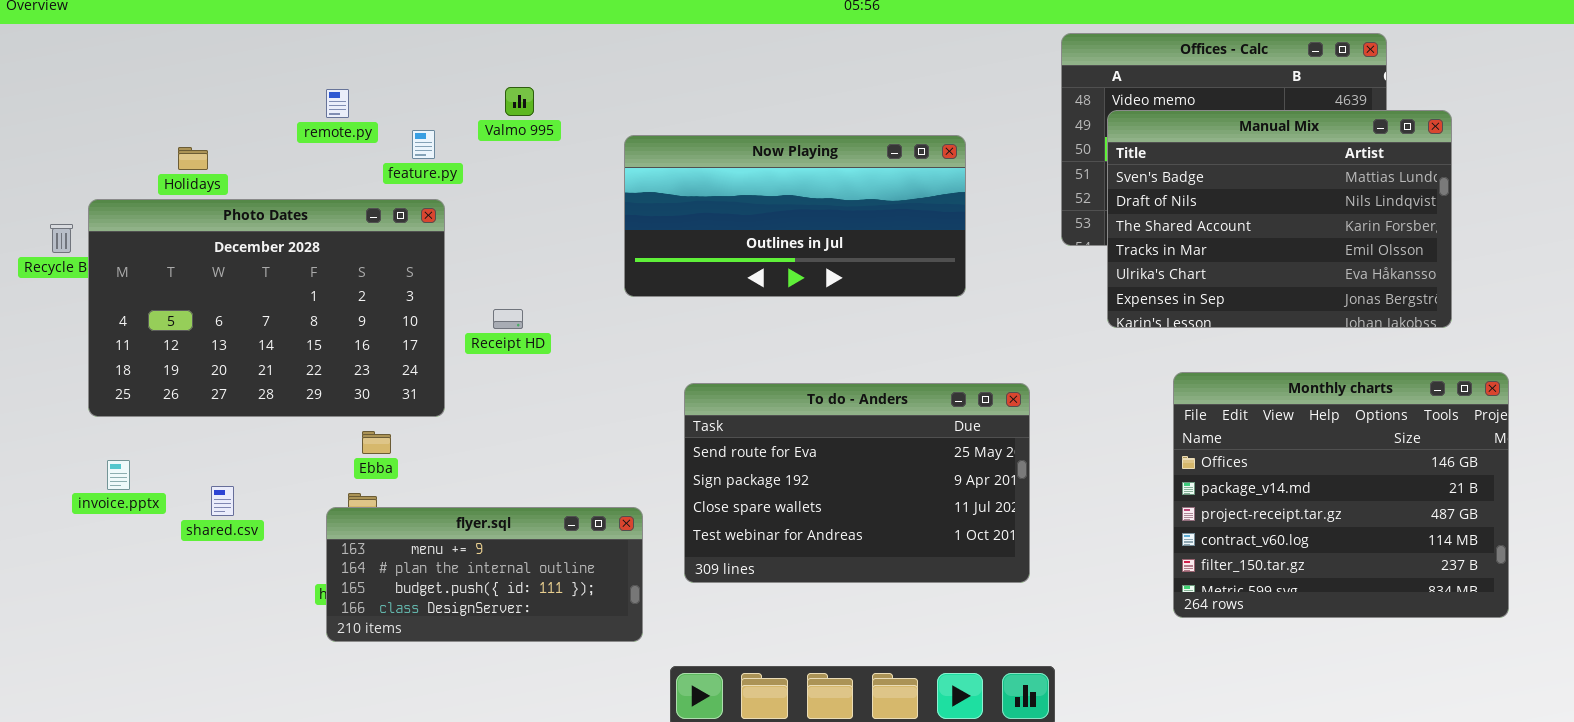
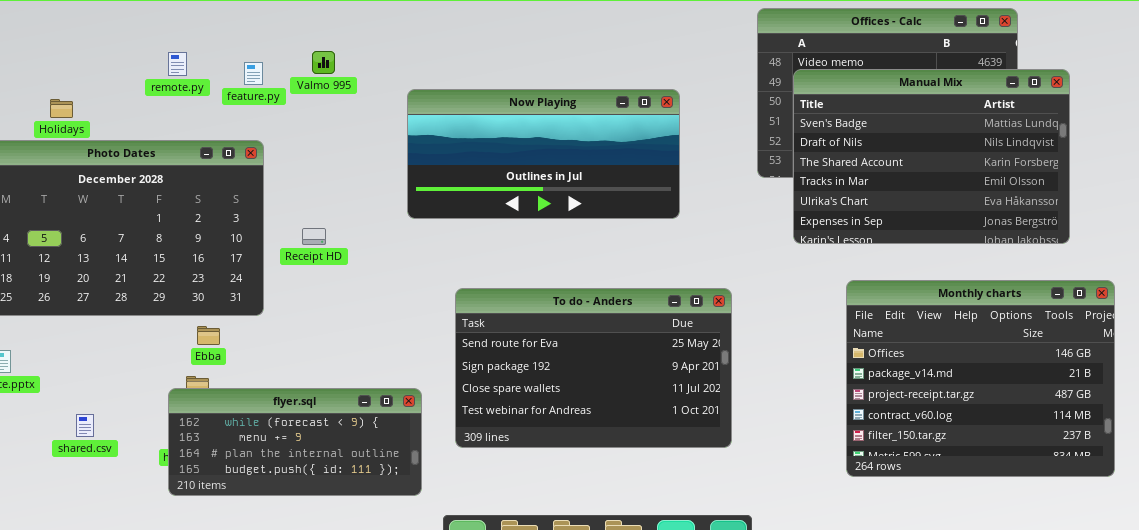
feature.py: [412,130,435,159] -> [244,62,263,85], moved
shared.csv: [211,486,234,516] -> [76,414,94,437], moved
flyer.sql: [326,507,643,642] -> [168,388,422,496], scrolled up 1 row

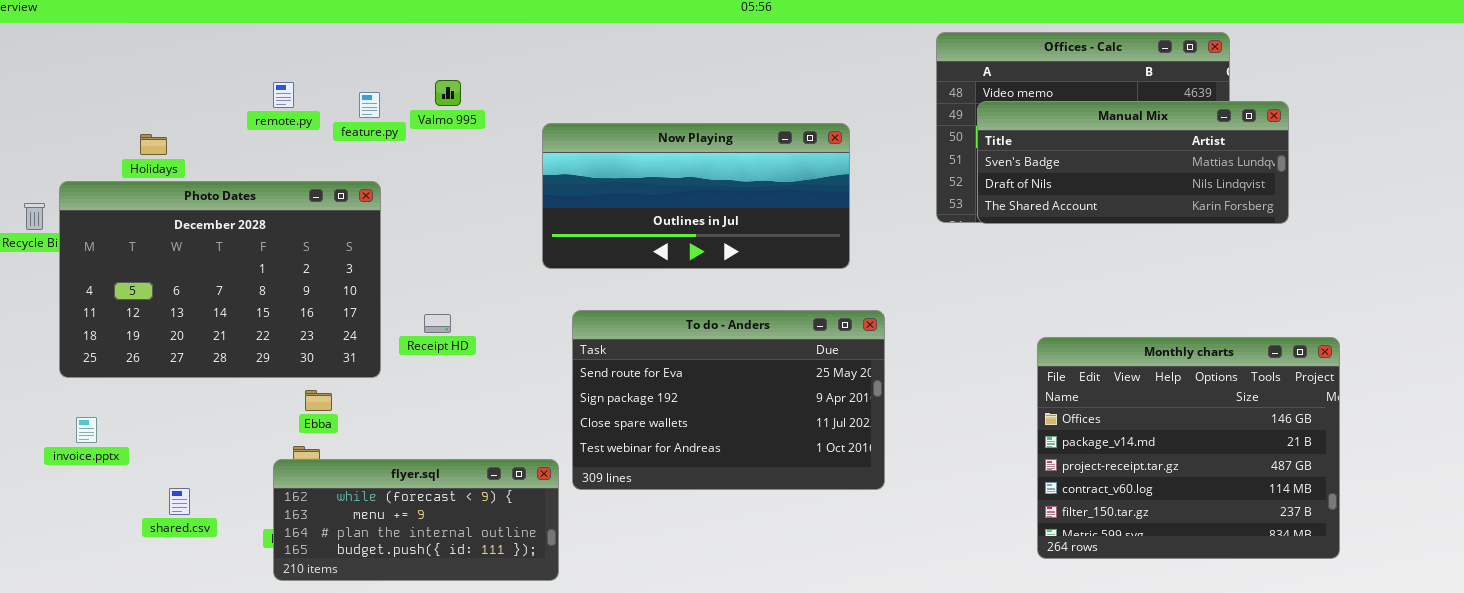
Manual Mix: [793,69,1070,244] -> [977,101,1289,224], resized
Receipt HD: [302,228,326,245] -> [424,314,451,333], moved
To do - Anders: [455,288,732,448] -> [572,310,885,490], moved

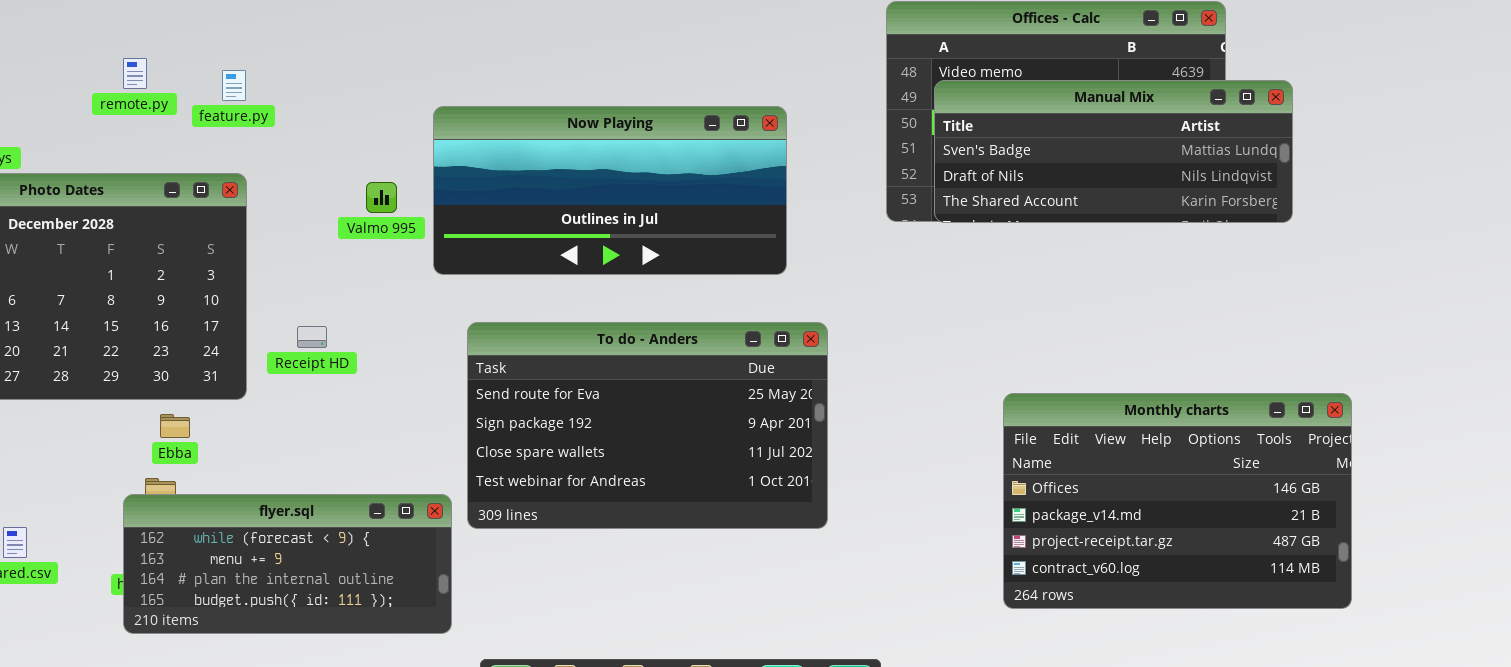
Valmo 995: [435,80,461,106] -> [366,182,397,213], moved
Monthly charts: [1037,337,1340,559] -> [1003,393,1352,609], resized

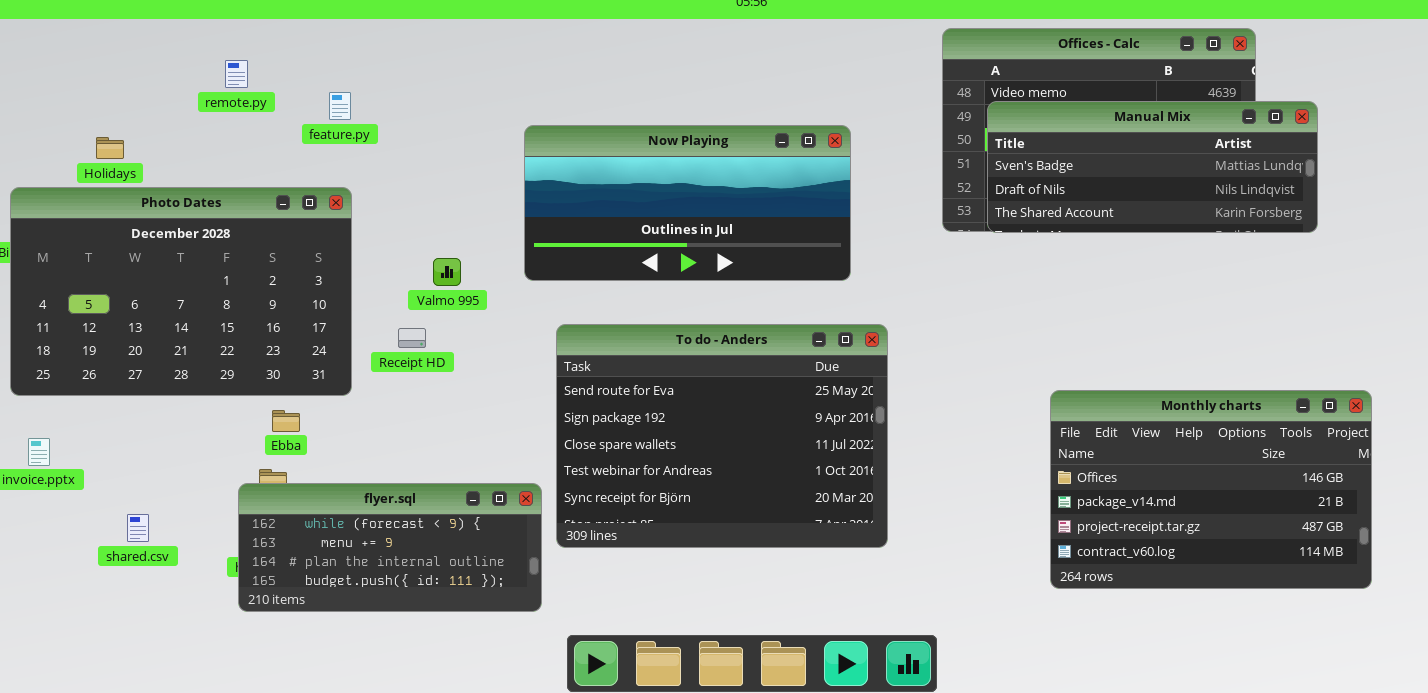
remote.py: [123,58,147,89] -> [225,60,248,88], moved
Valmo 995: [366,182,397,213] -> [433,258,461,286], moved
To do - Anders: [467,322,828,529] -> [556,324,888,548], resized

